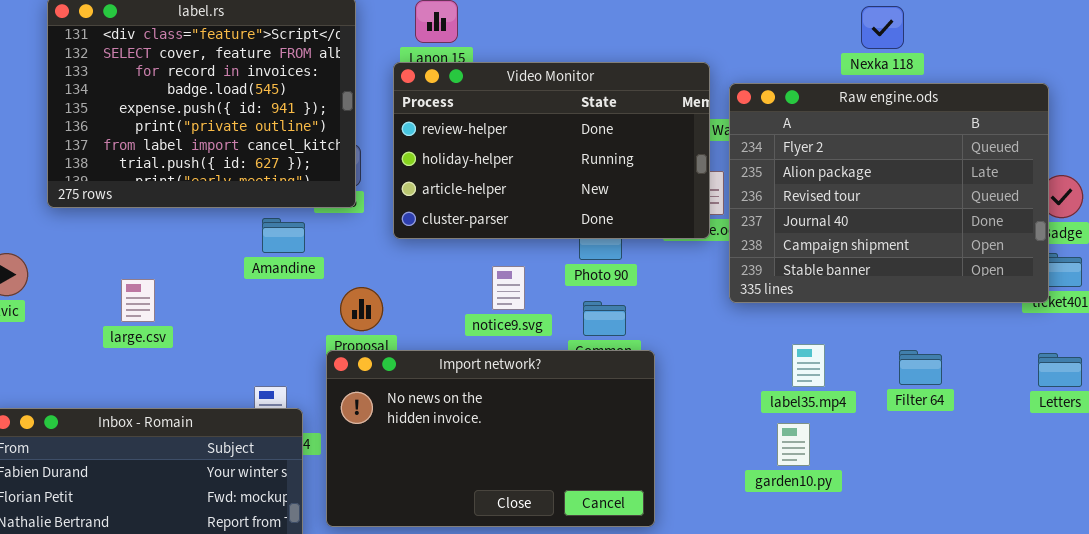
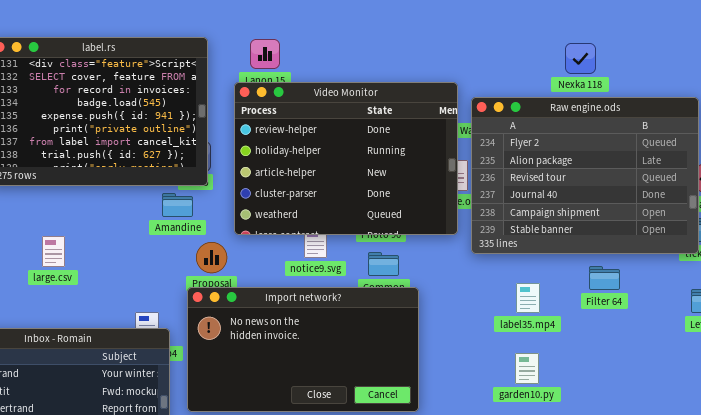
Video Monitor: [393,62,710,239] -> [234,82,458,235], resized
Amandine: [262,218,305,253] -> [162,193,193,217], moved
Filter 64: [899,350,942,385] -> [589,266,620,290], moved
garden10.py: [777,423,810,466] -> [515,353,539,384], moved

